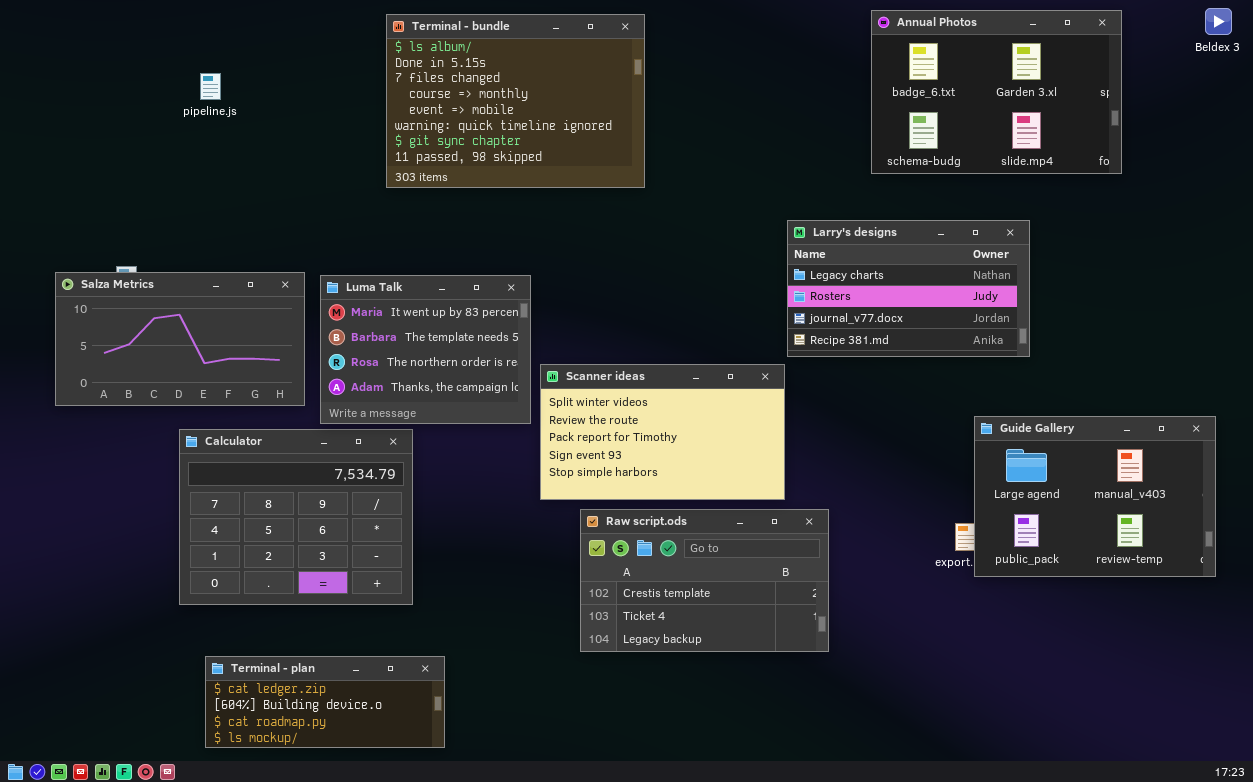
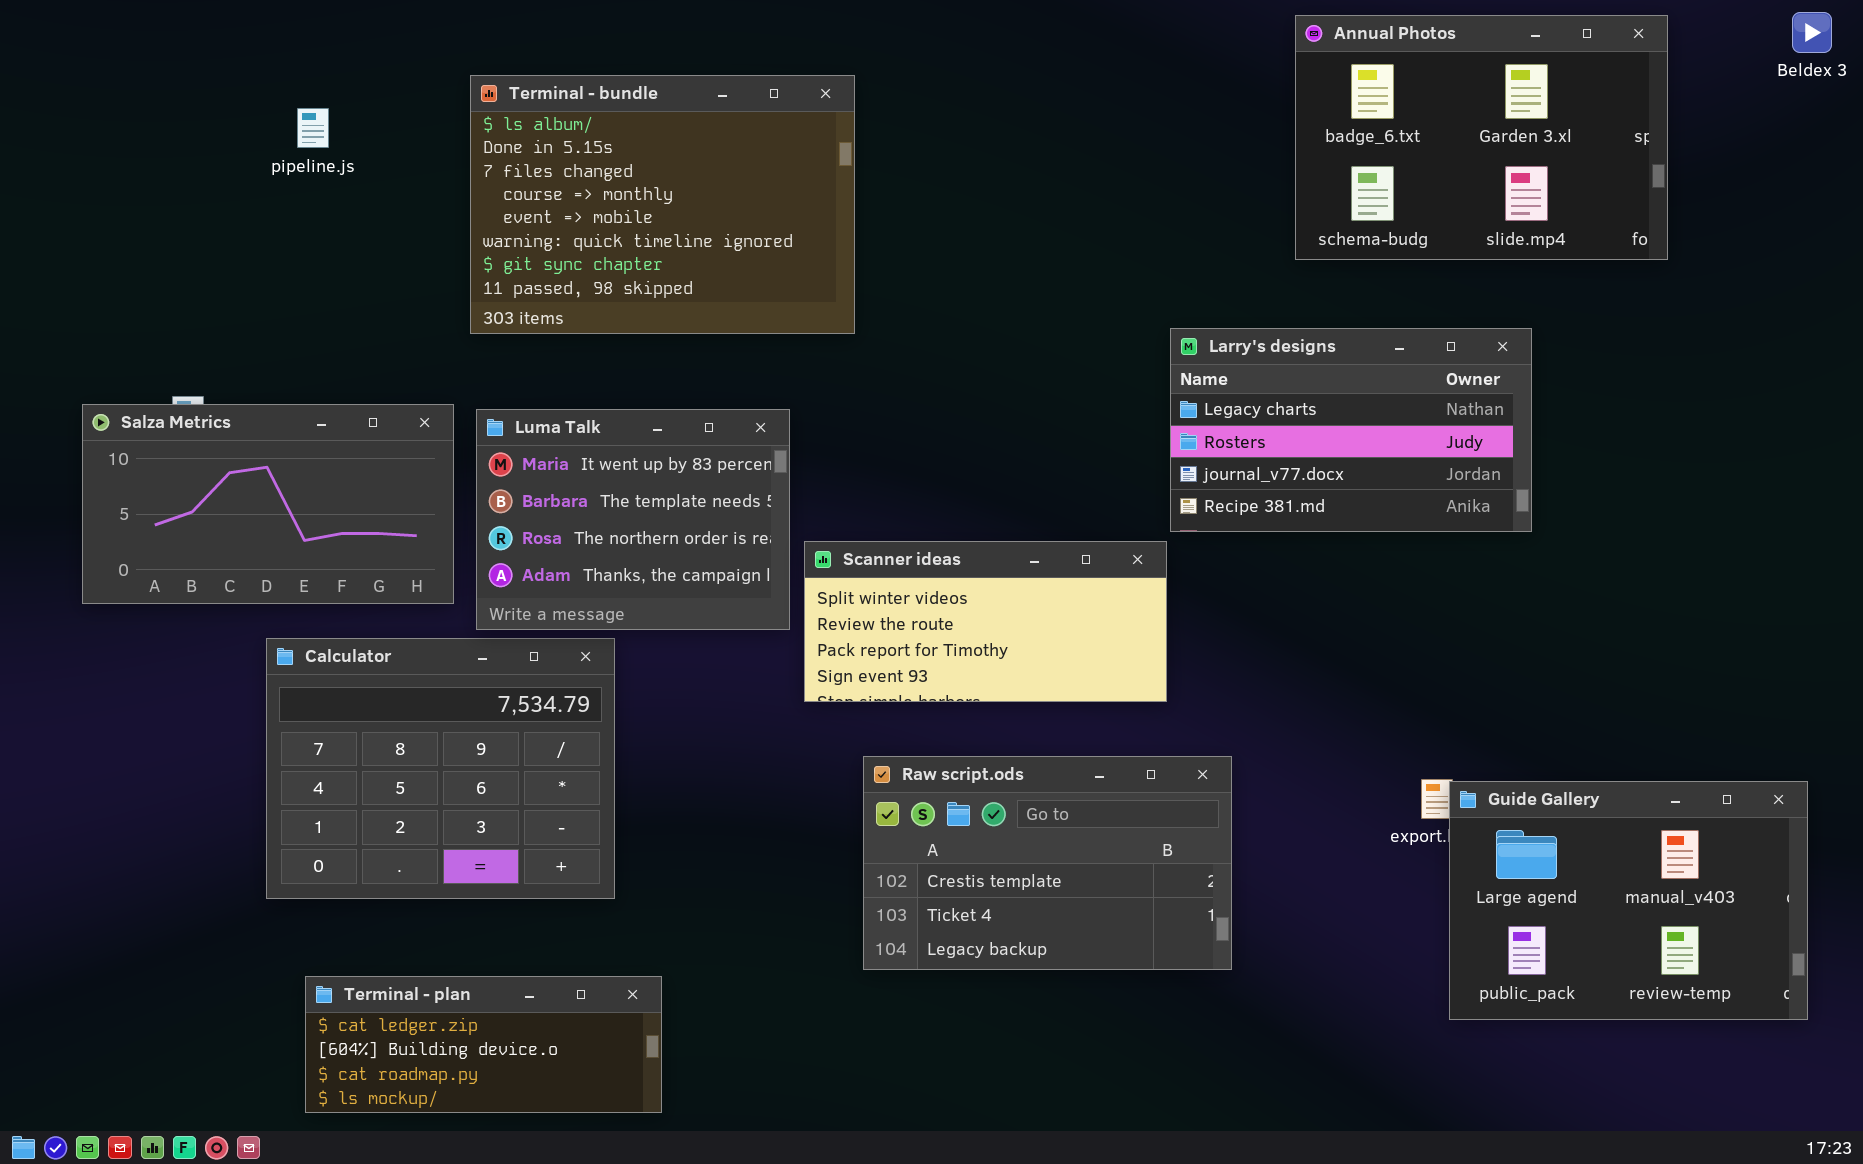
Terminal - bundle: [386,14,645,188] -> [470,75,855,334], moved
Scanner ideas: [540,364,785,500] -> [804,541,1167,702], resized
Guide Gallery: [974,416,1216,577] -> [1449,781,1808,1020], moved

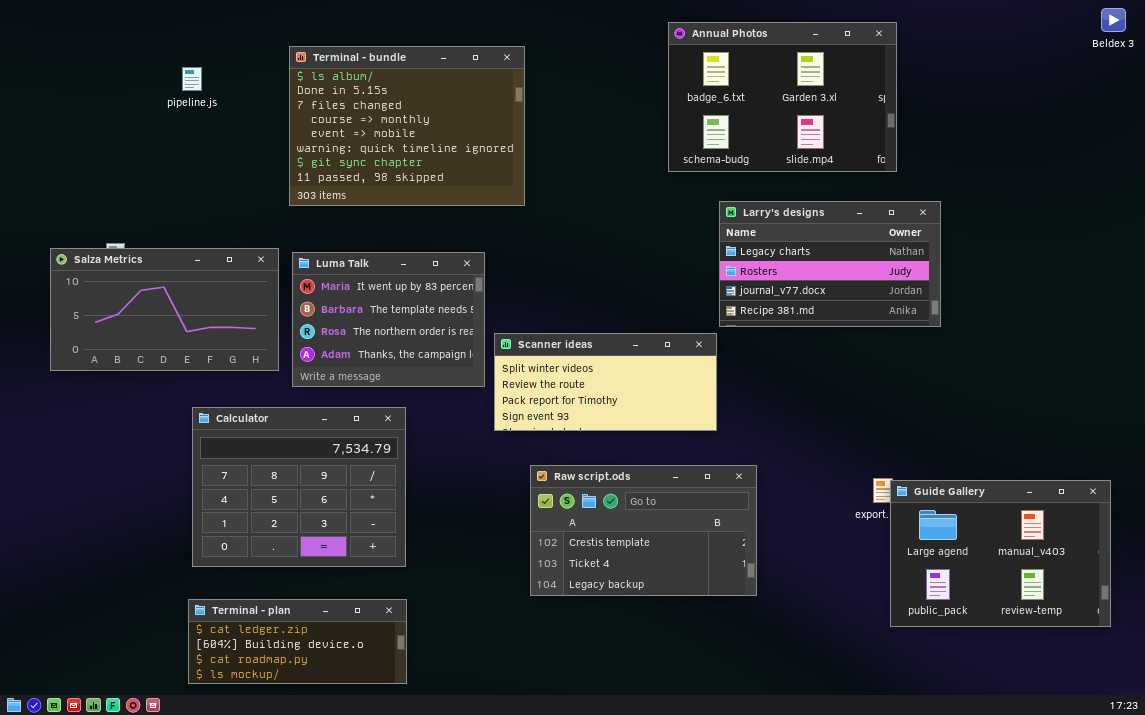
Annual Photos: [1295,15,1668,260] -> [668,22,897,172], moved
Calculator: [266,638,615,899] -> [192,407,406,567], moved

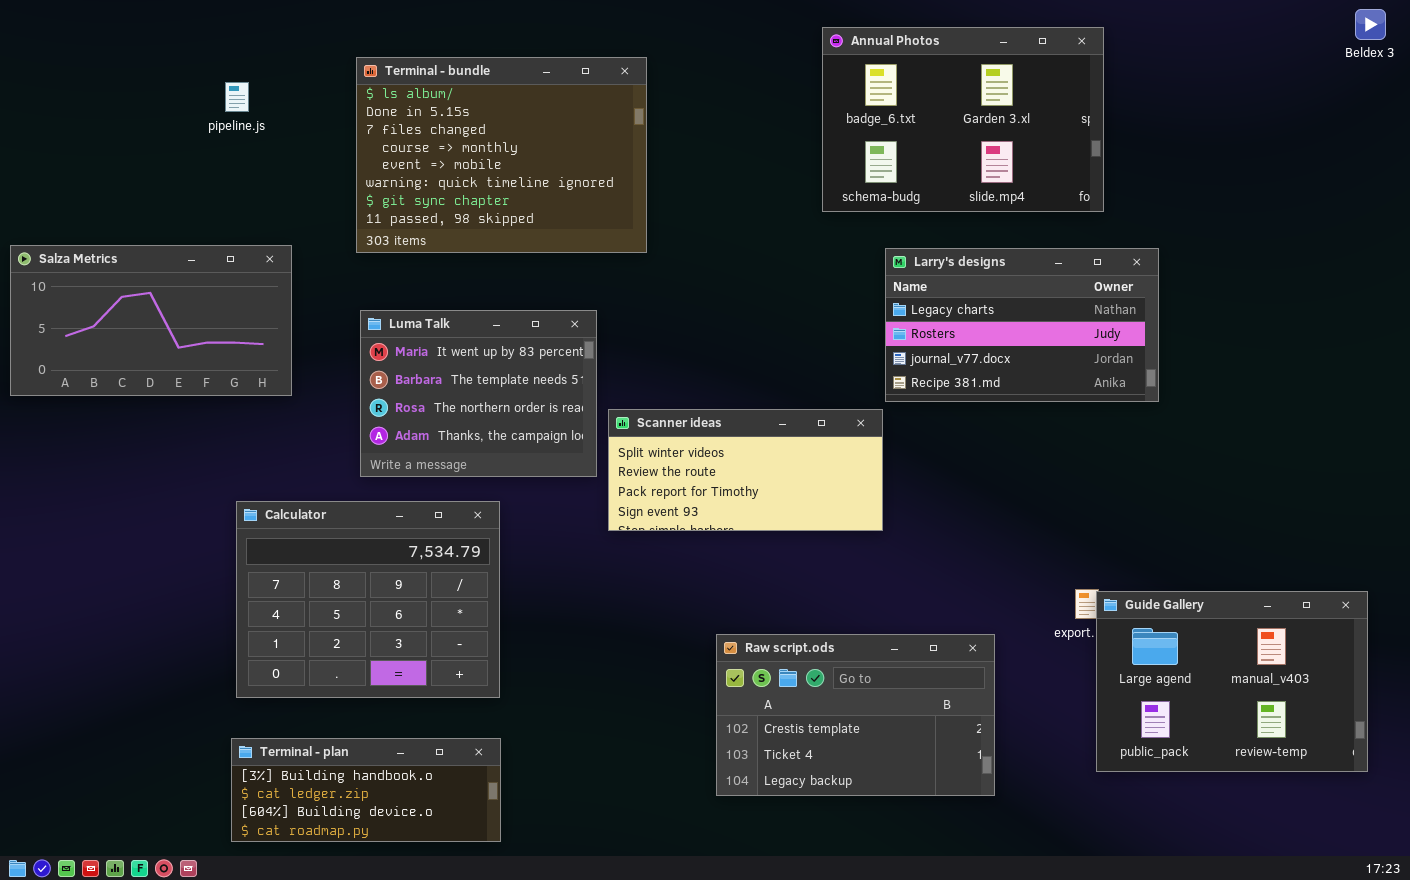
Salza Metrics: [50,248,279,371] -> [10,245,292,396], moved
Raw script.ods: [530,465,757,596] -> [716,634,995,796], moved
Terminal - plan: [188,599,407,684] -> [231,738,501,842], scrolled up 1 row

